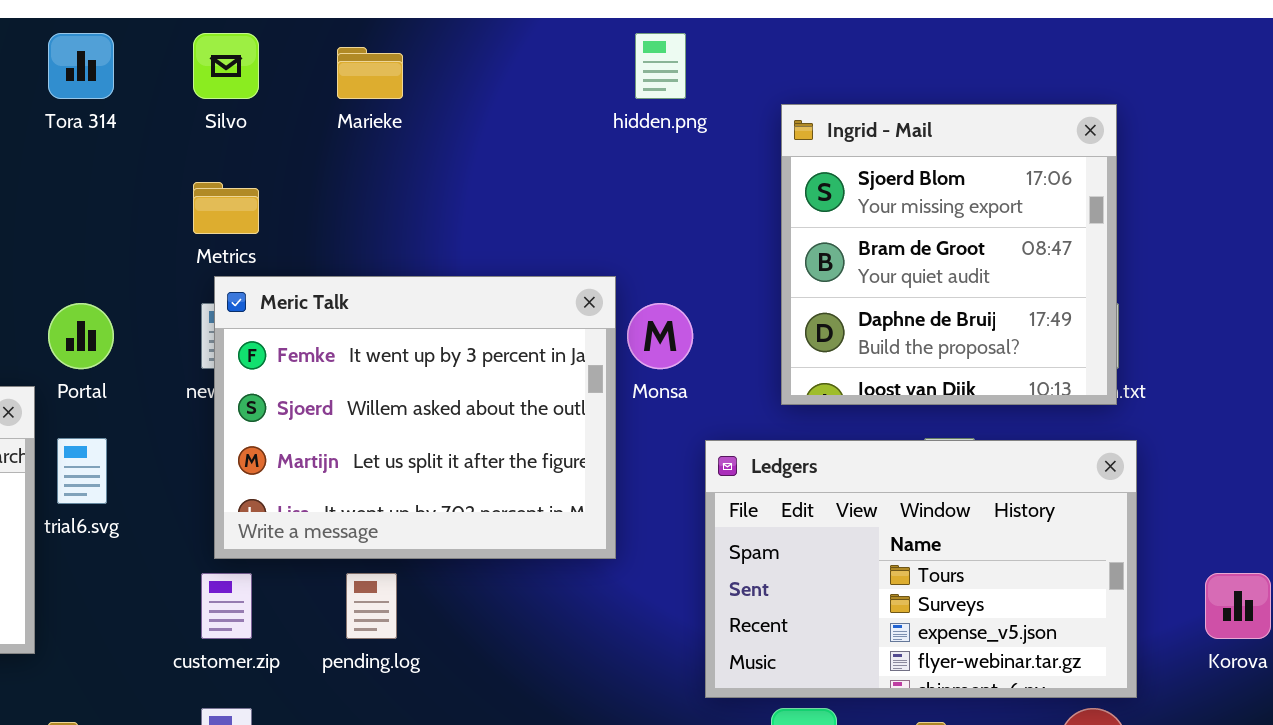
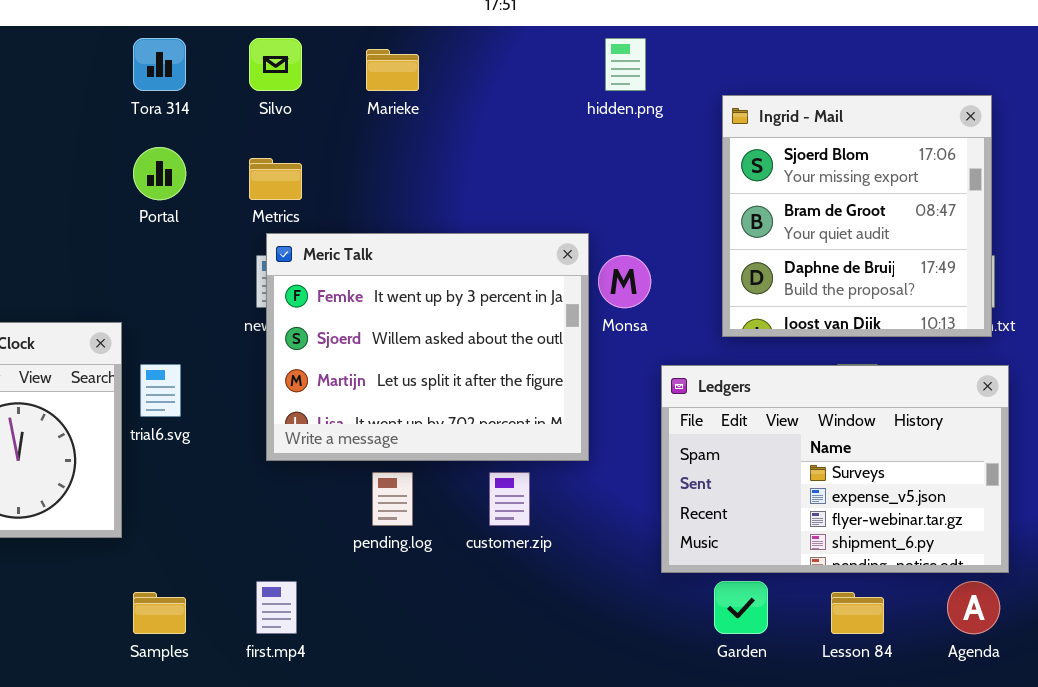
Portal: [48,303,114,369] -> [133,147,186,200], moved
Ledgers: [705,440,1137,698] -> [661,365,1009,573], scrolled down 1 row
customer.zip: [201,573,252,639] -> [489,472,530,526], moved

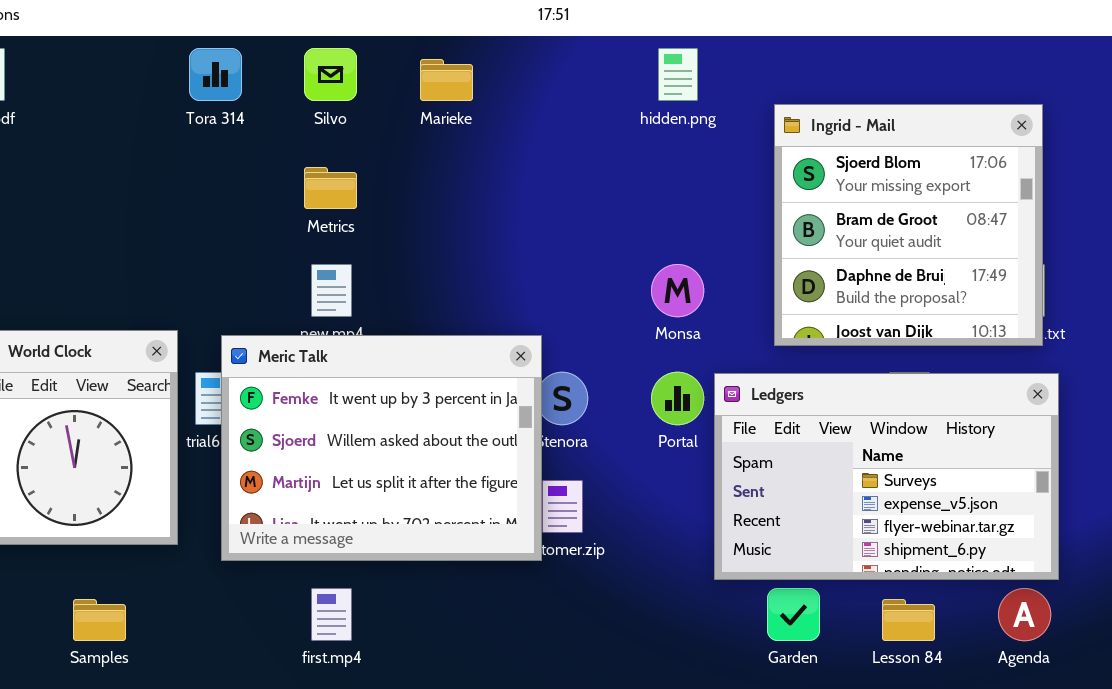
Portal: [133,147,186,200] -> [651,372,704,425], moved
Meric Talk: [266,233,589,461] -> [221,335,542,561], moved
Samples: [133,592,186,634] -> [73,599,126,641], moved

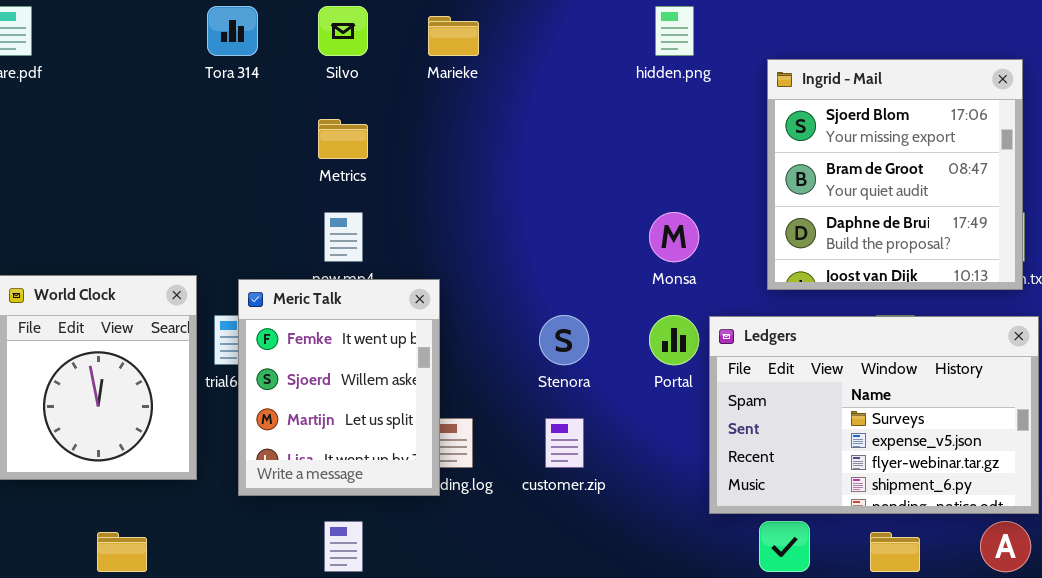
Meric Talk: [221,335,542,561] -> [238,279,440,496], resized

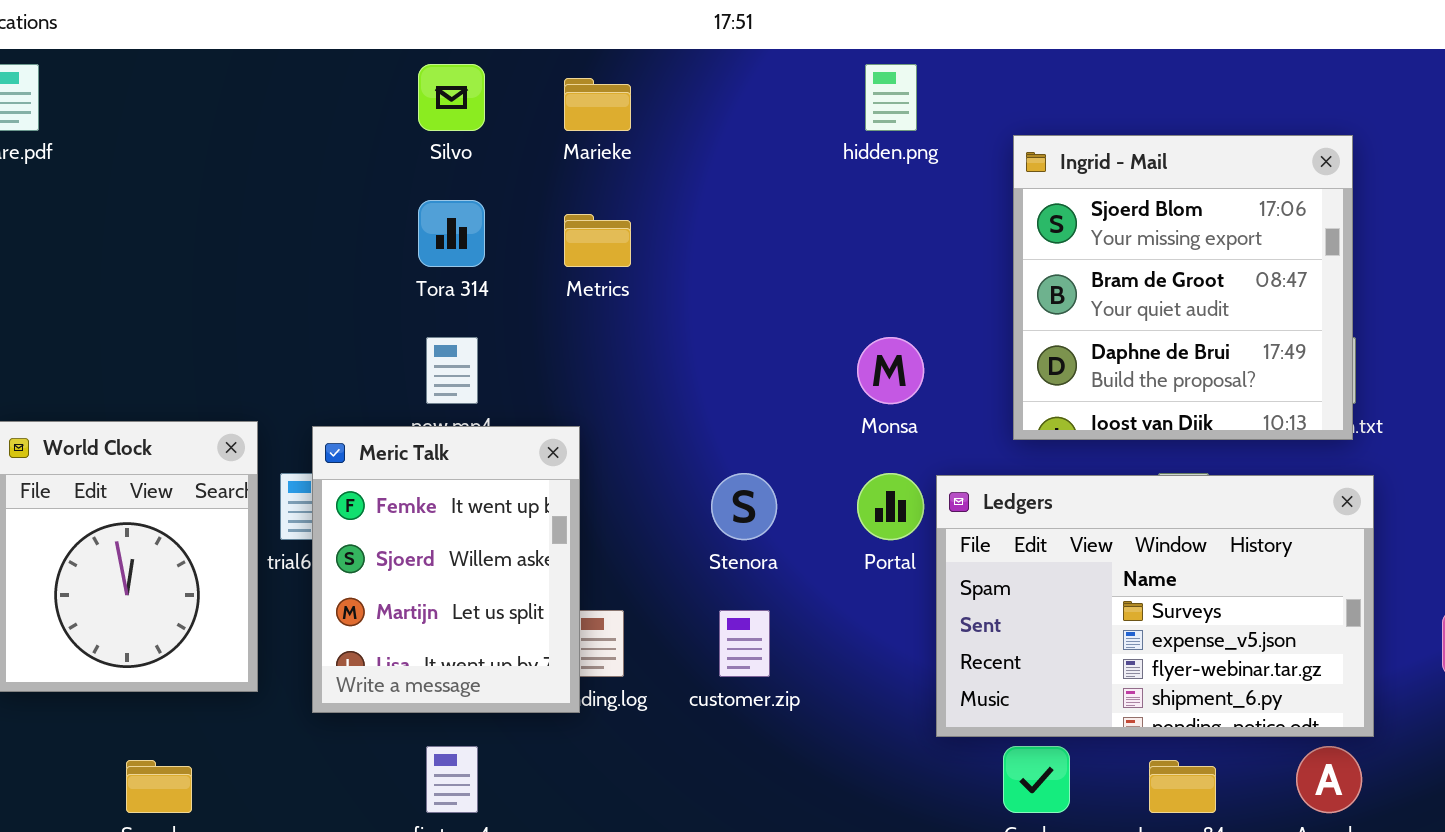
Tora 314: [207,6,258,56] -> [418,200,485,267], moved
Metrics: [318,119,368,159] -> [564,214,631,267], moved

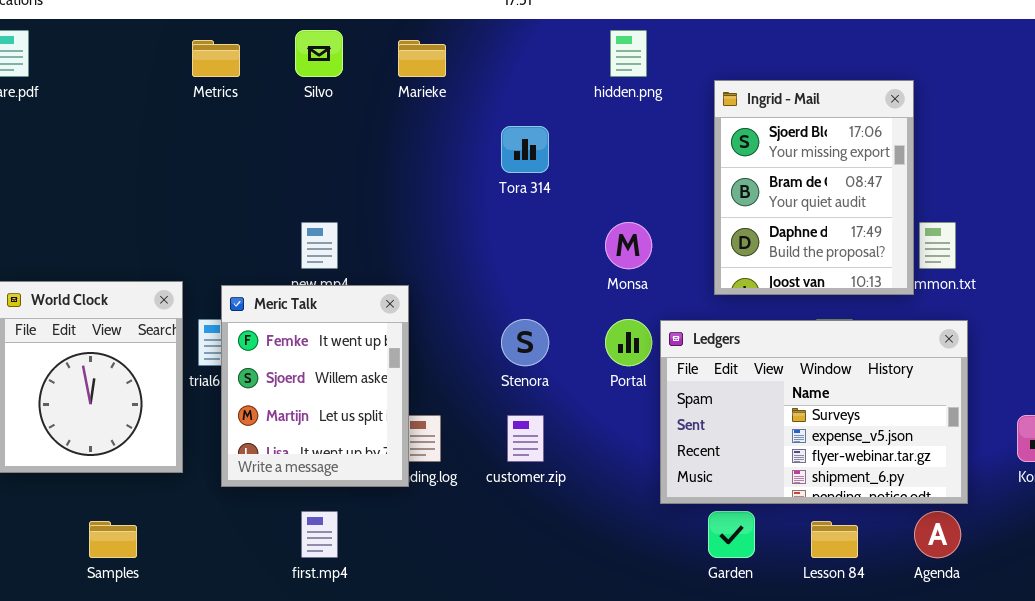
Ingrid - Mail: [1013,135,1353,440] -> [714,80,914,295], resized
Tora 314: [418,200,485,267] -> [501,126,549,173], moved
Metrics: [564,214,631,267] -> [192,40,240,77], moved

